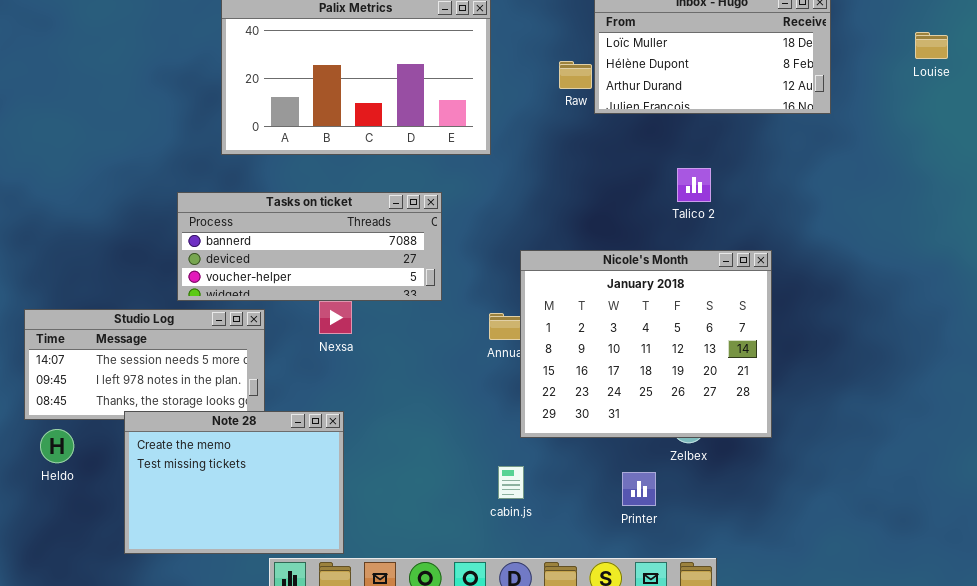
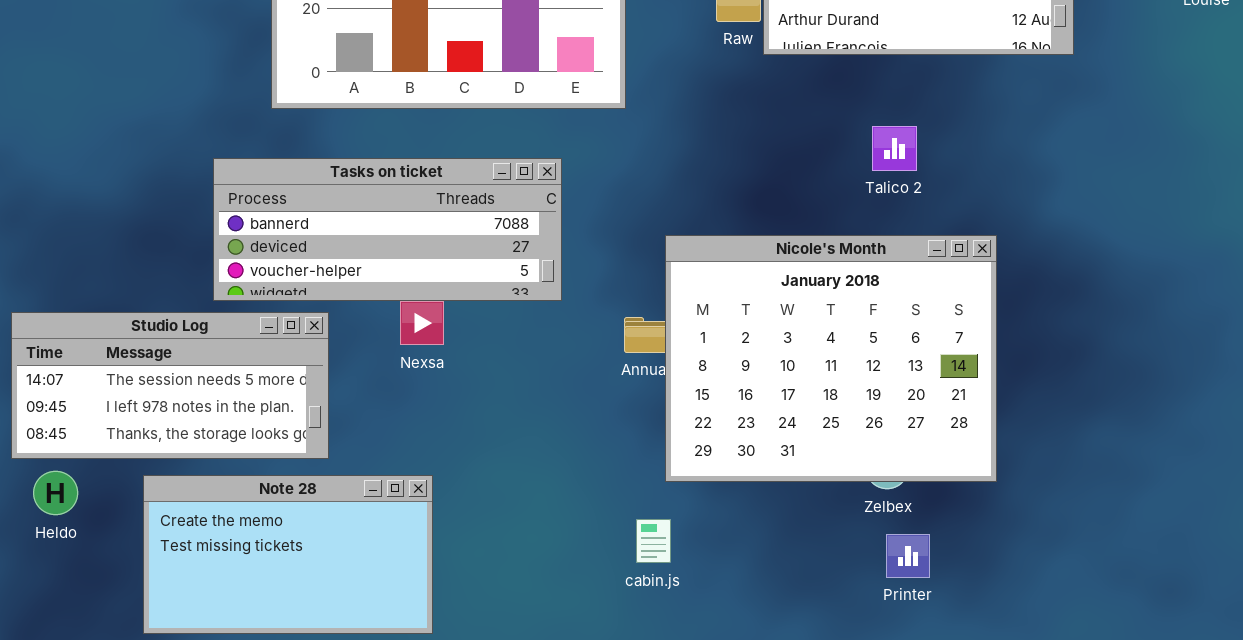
Note 28: [124,411,344,554] -> [143,475,433,634], resized
Printer: [622,472,656,506] -> [886,534,930,578], moved

